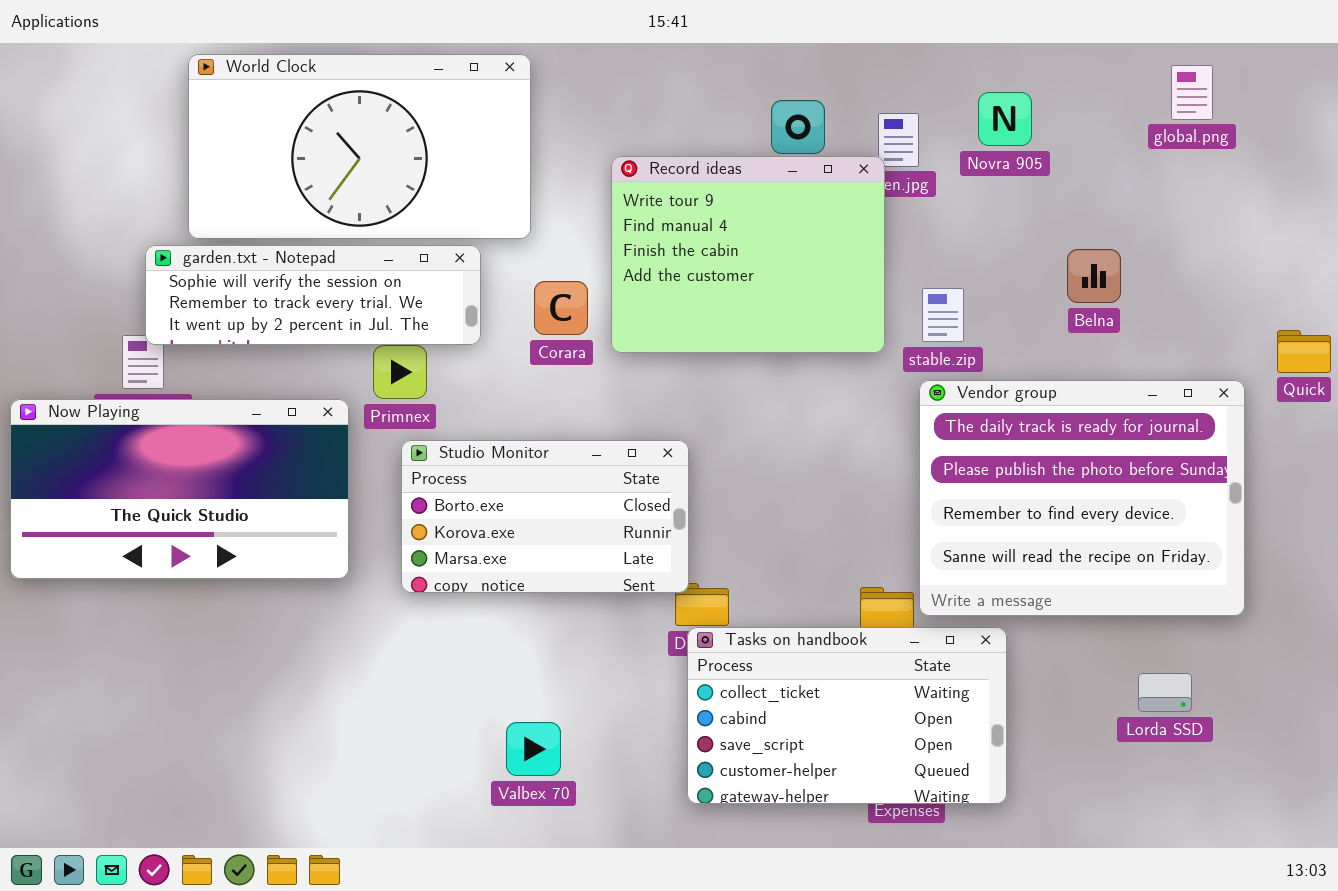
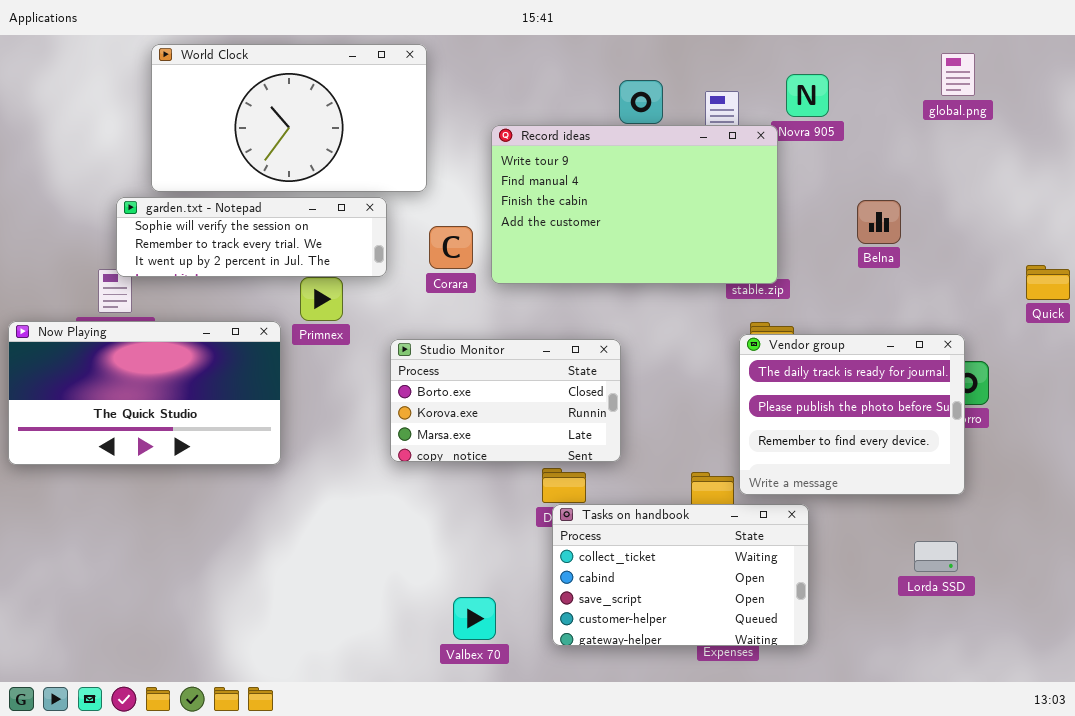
Record ideas: [611,156,885,353] -> [491,125,778,284], resized
Vendor group: [919,380,1245,616] -> [739,334,965,495], resized
Studio Monitor: [401,440,689,593] -> [390,339,621,462], moved
Valbex 70: [506,722,561,776] -> [453,597,496,640], moved

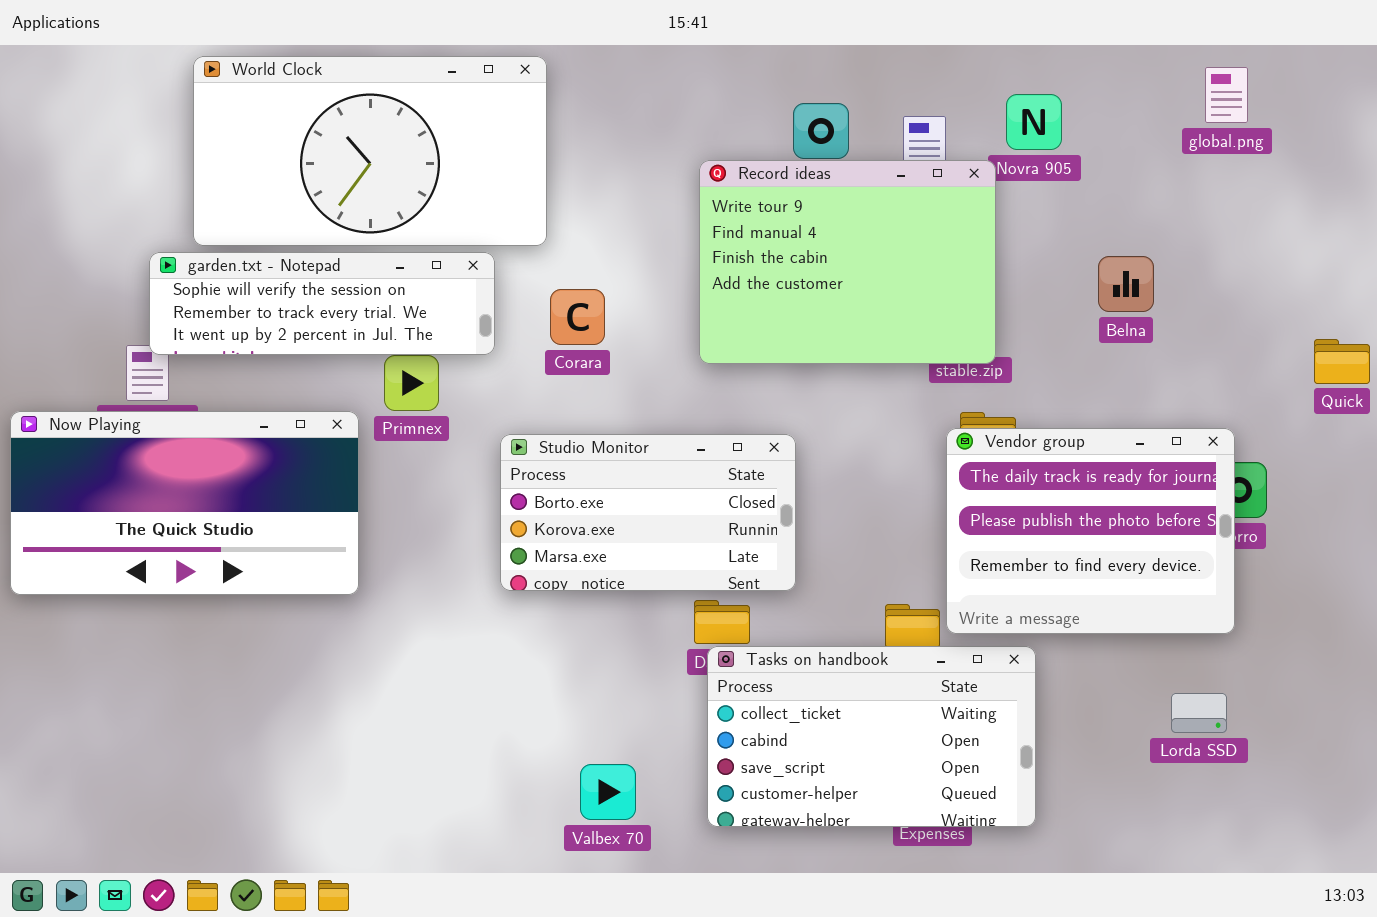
Record ideas: [491,125,778,284] -> [699,160,996,364], resized

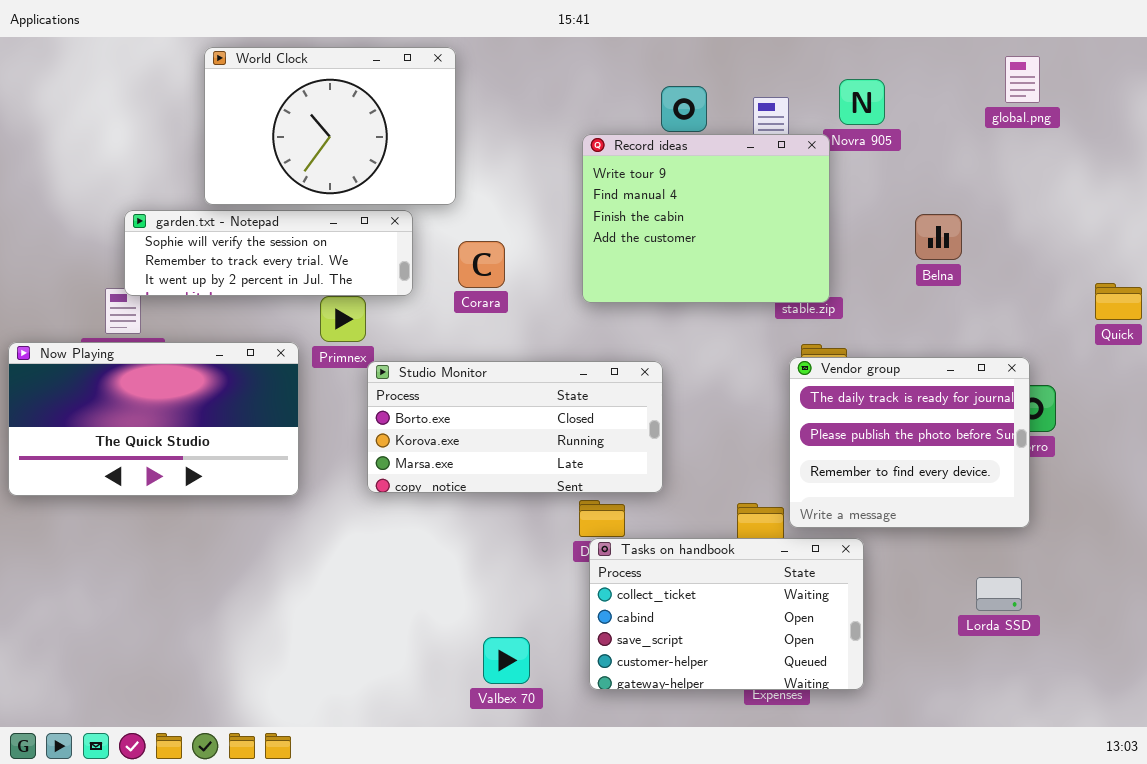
World Clock: [193,56,547,246] -> [204,47,456,205], resized
Studio Monitor: [500,434,796,591] -> [367,361,663,493], resized

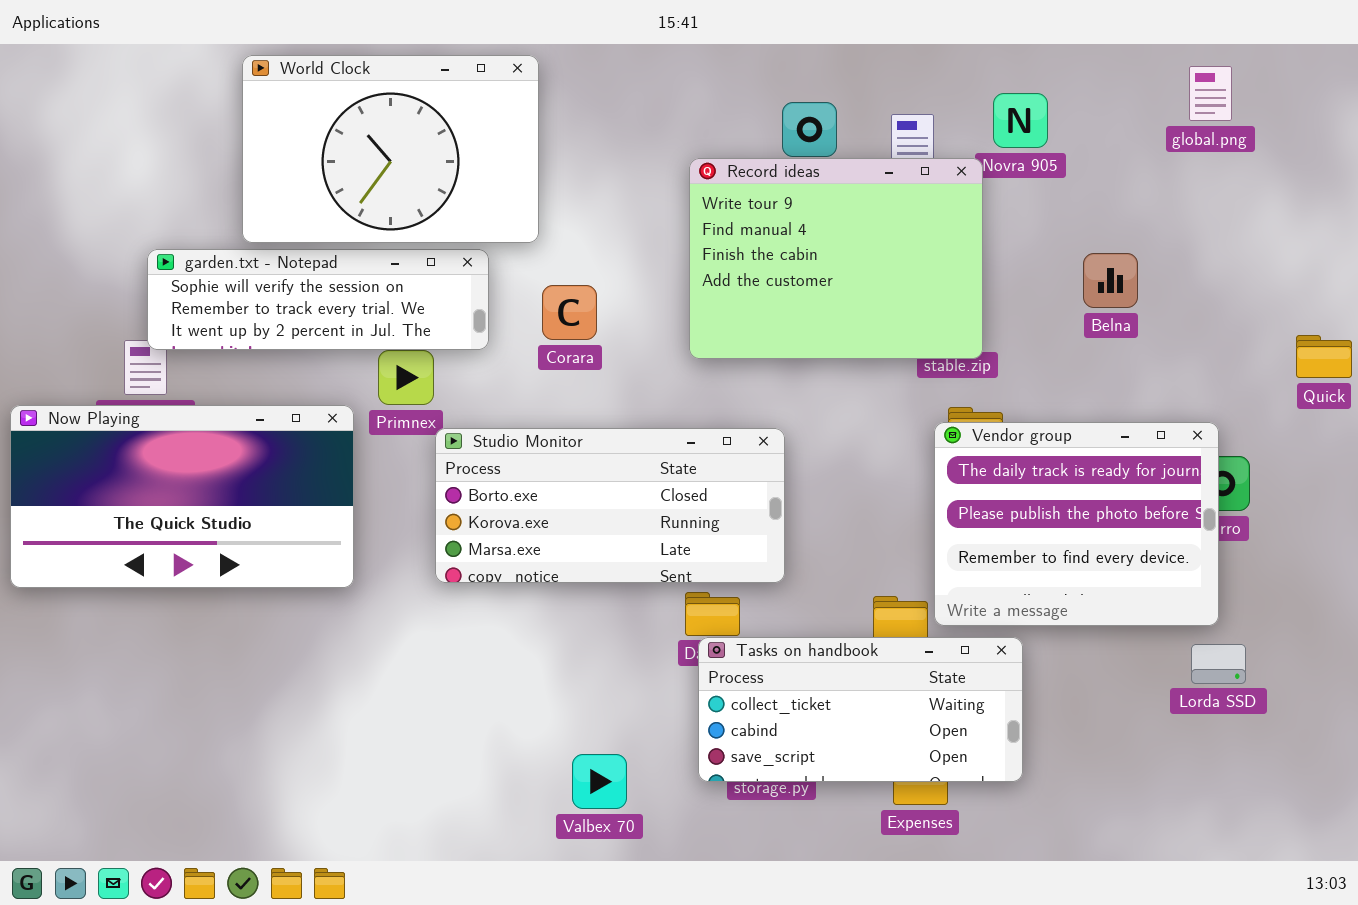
Tasks on handbook: [589,538,864,690] -> [698,637,1023,782], resized
Lorda SSD: [976,577,1022,611] -> [1191,644,1246,684], moved

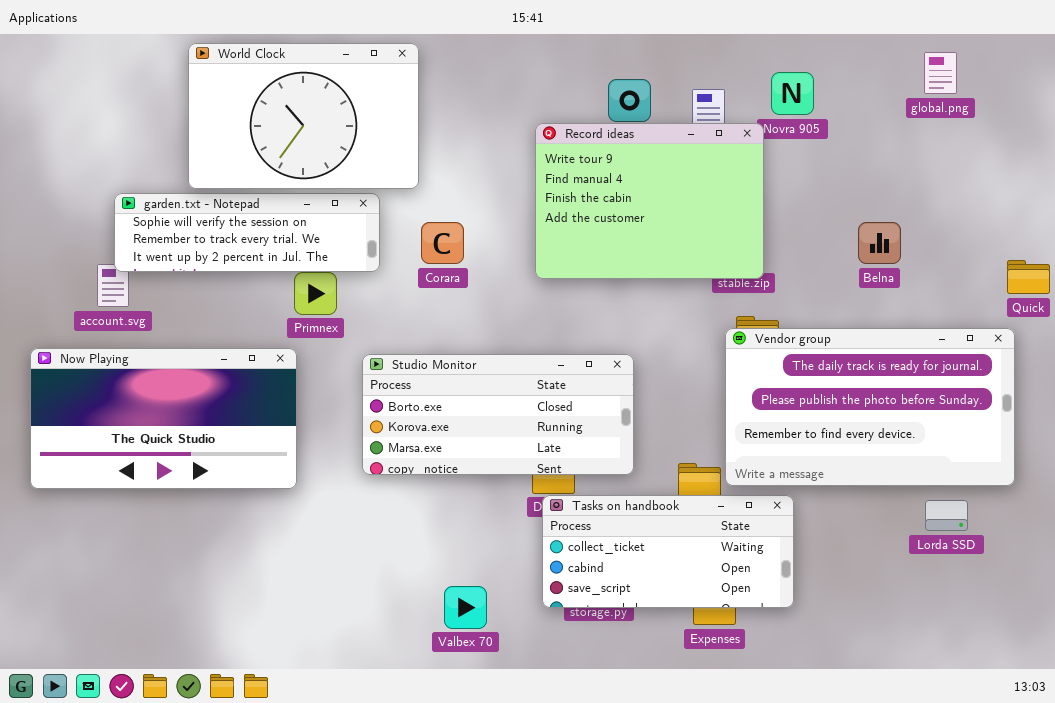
Belna: [1083,253,1138,308] -> [858,222,901,264], moved
Now Playing: [10,405,354,588] -> [30,348,297,489], moved
Vendor group: [934,422,1219,626] -> [725,328,1015,486], resized
Studio Monitor: [435,428,785,583] -> [362,354,634,475], moved

